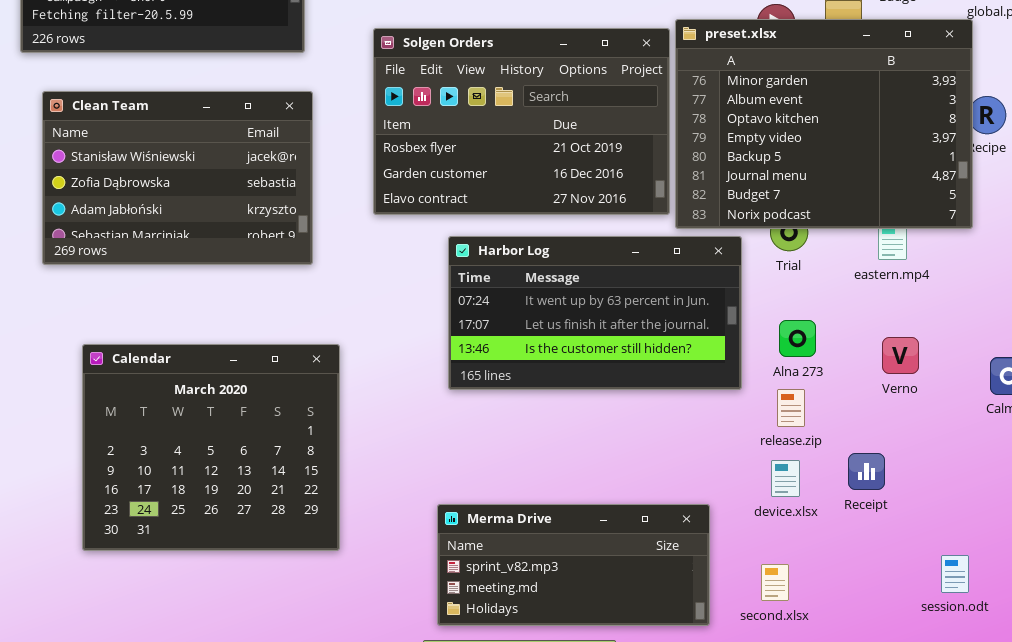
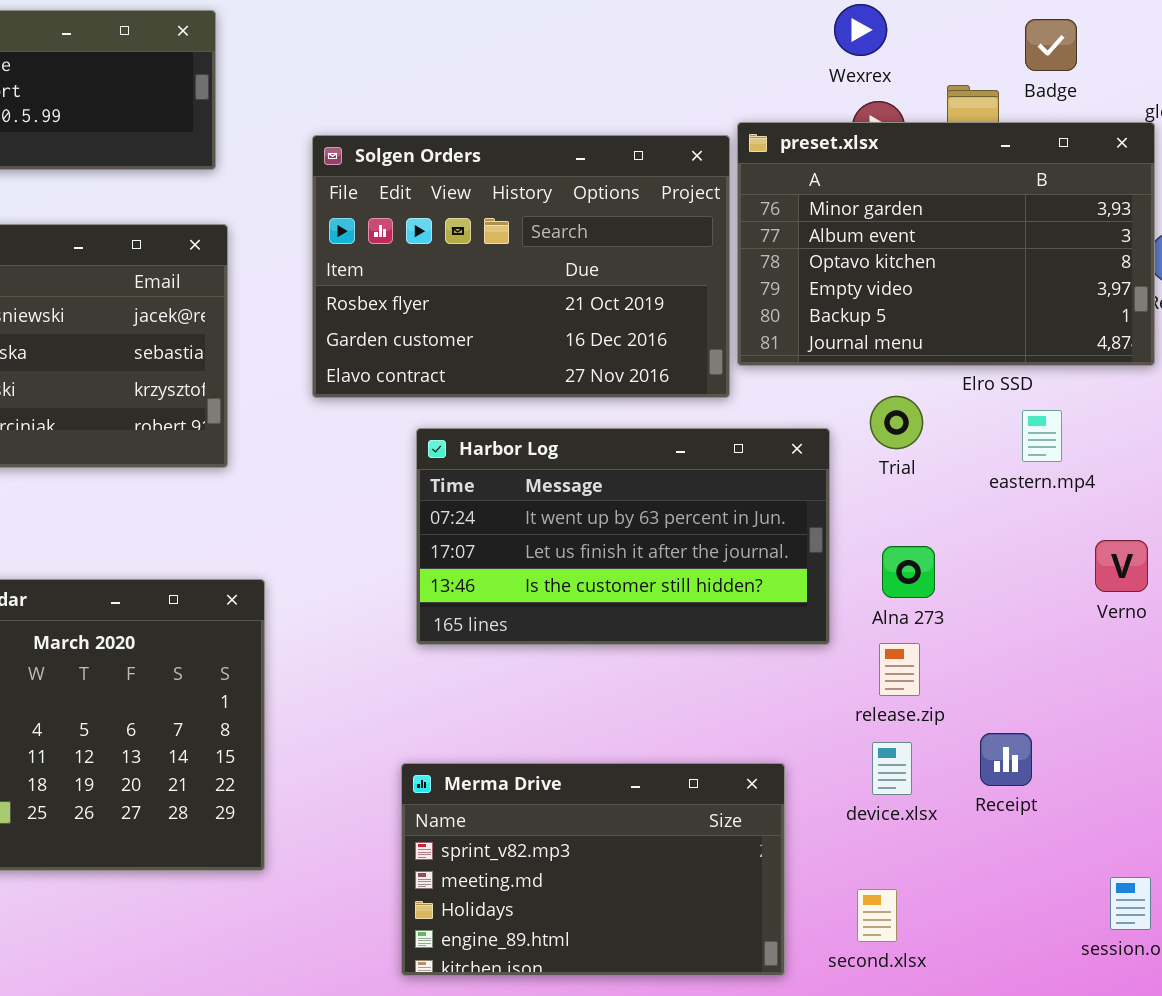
preset.xlsx: [675,19,973,229] -> [737,122,1155,366], resized
Verno: [882,337,919,374] -> [1095,540,1148,592], moved
Merma Drive: [437,504,710,626] -> [401,763,785,976], resized

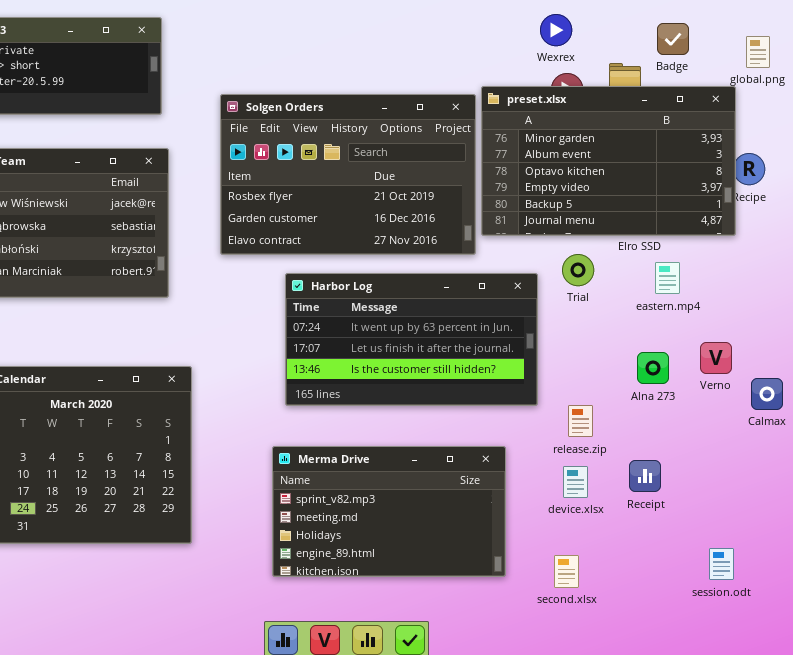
Alna 273: [882,546,935,598] -> [637,352,669,384], moved
Merma Drive: [401,763,785,976] -> [272,446,506,577], moved

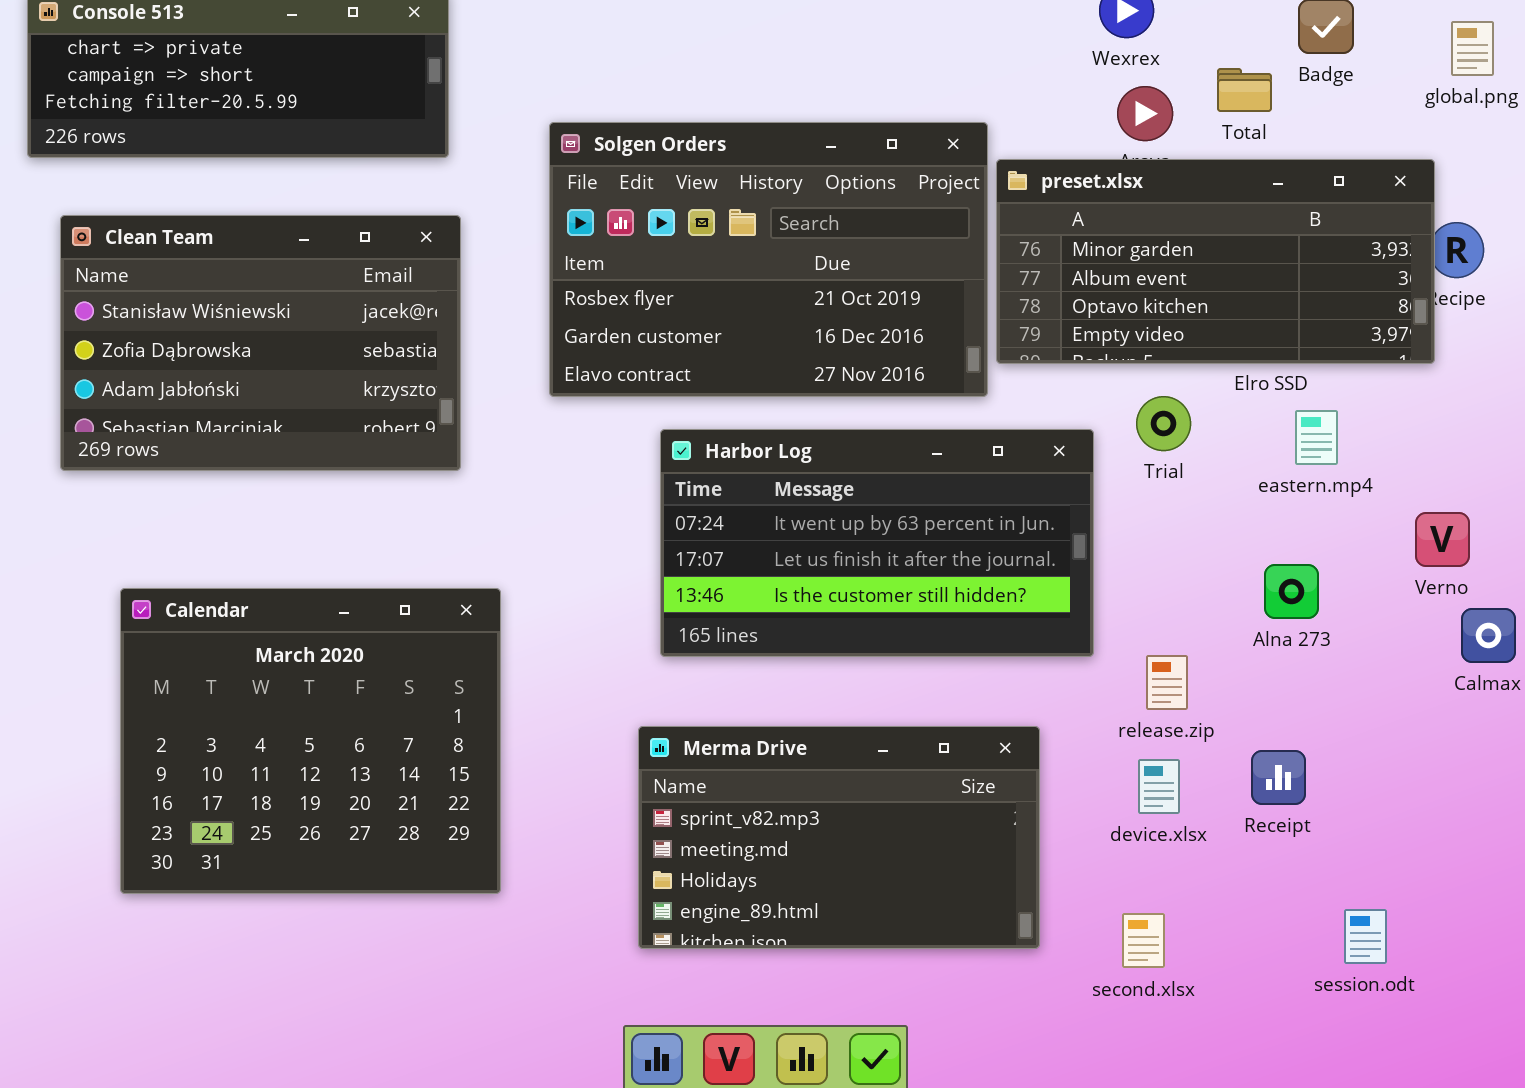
preset.xlsx: [481,86,736,236] -> [996,159,1435,364], resized
Verno: [700,342,732,374] -> [1415,512,1470,567], moved
session.odt: [709,548,734,580] -> [1344,909,1387,964], moved

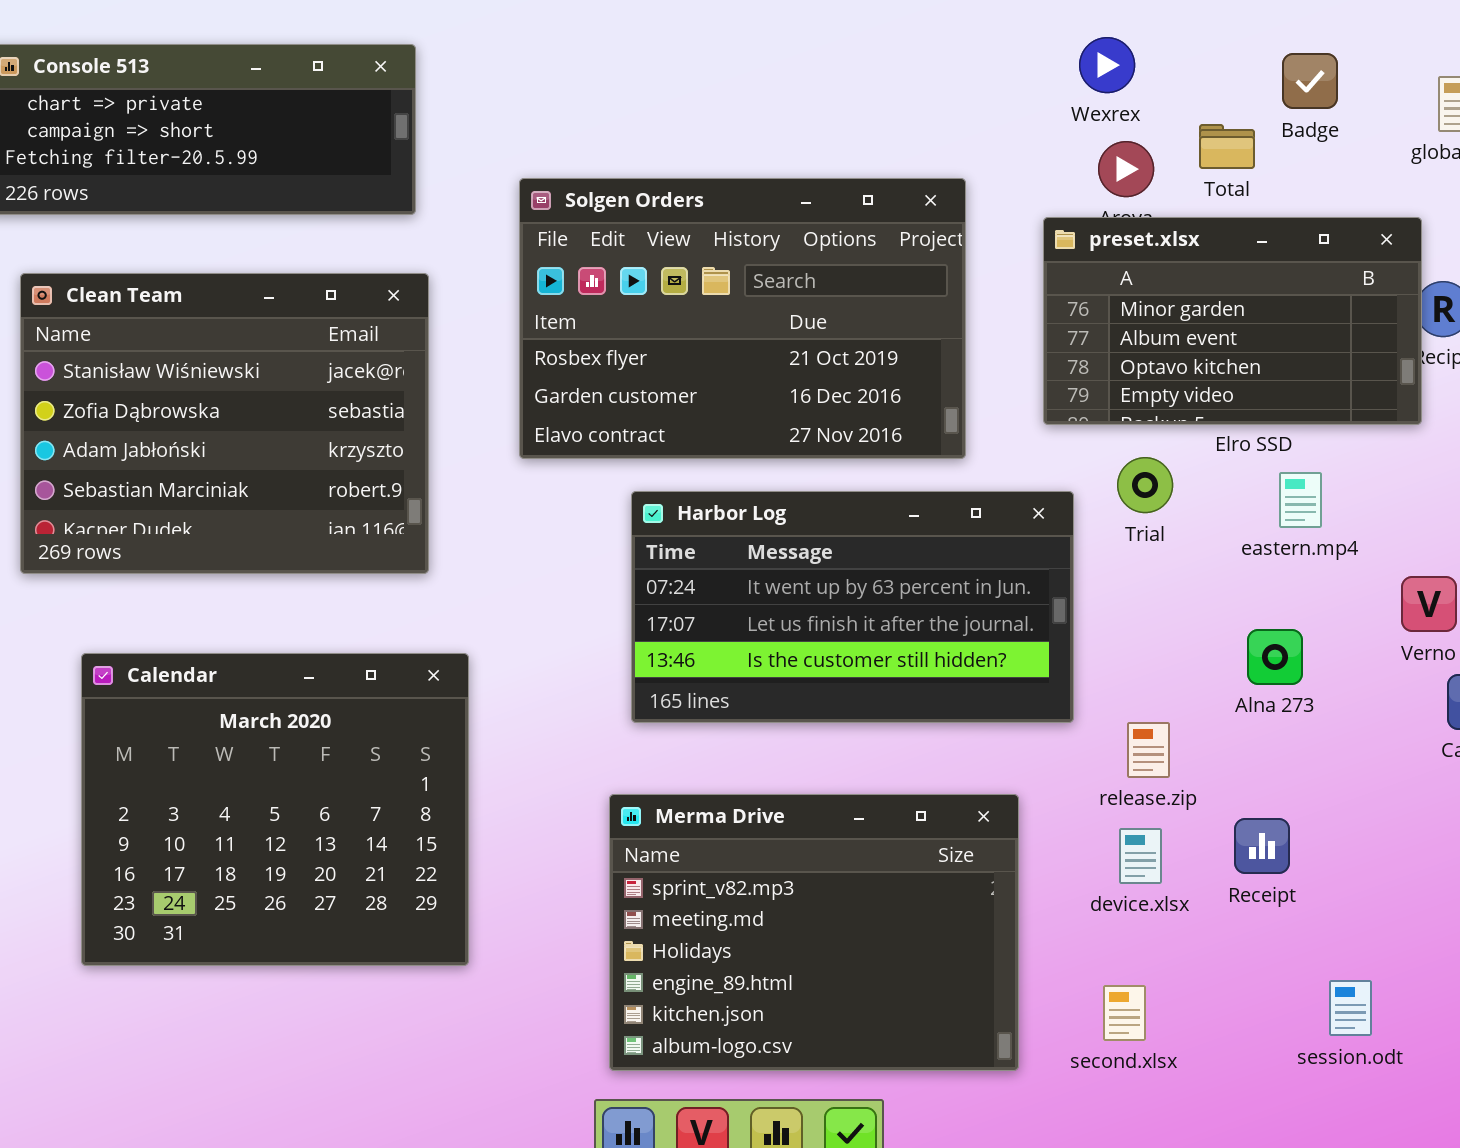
preset.xlsx: [996,159,1435,364] -> [1043,217,1422,425], resized
Clean Team: [60,215,461,471] -> [20,273,429,574], resized
Merma Drive: [638,726,1040,949] -> [609,794,1019,1071], resized

